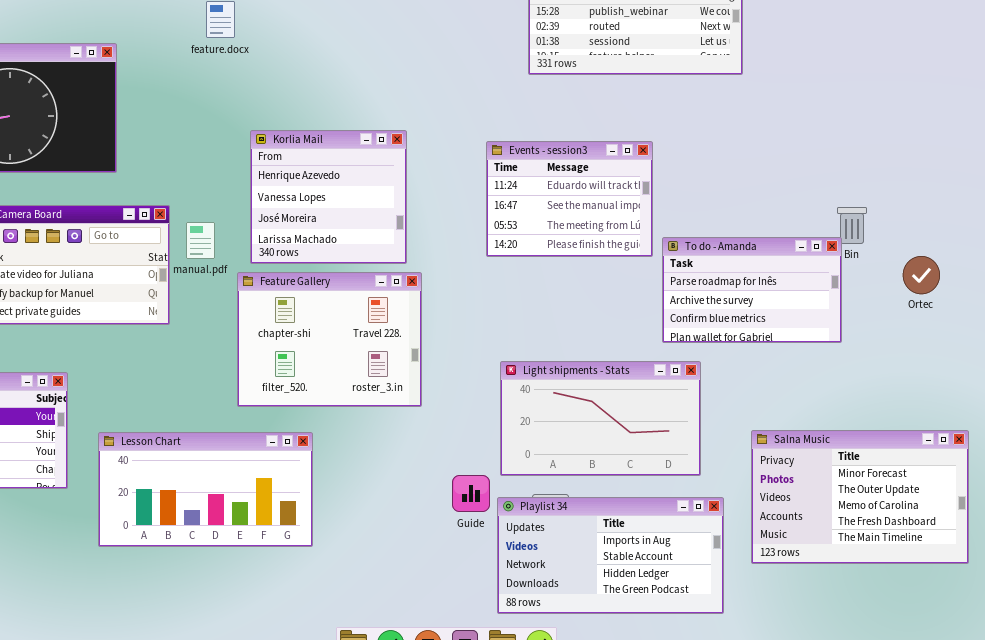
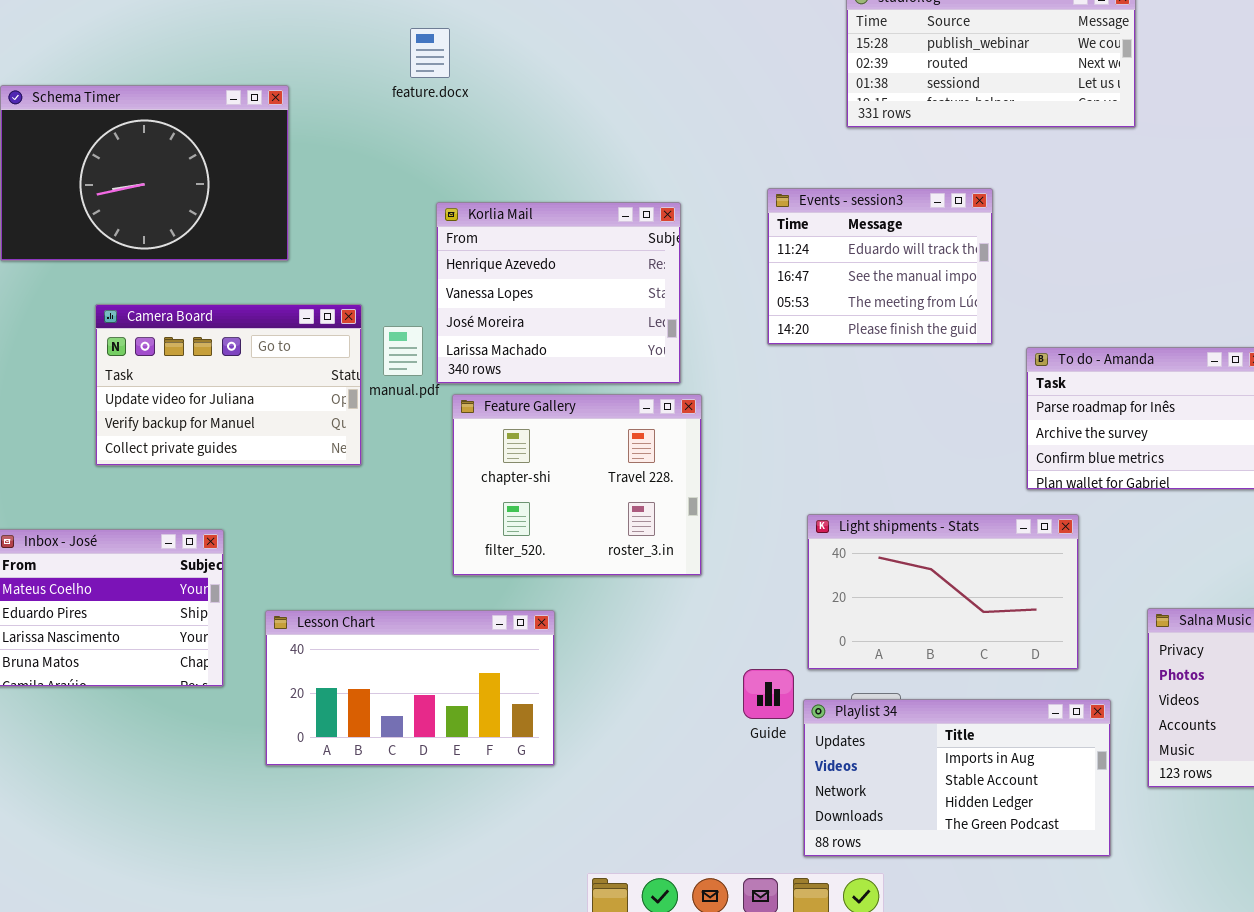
Korlia Mail: [250,130,407,264] -> [436,202,681,384], resized
Events - session3: [486,141,653,257] -> [767,188,993,345], moved

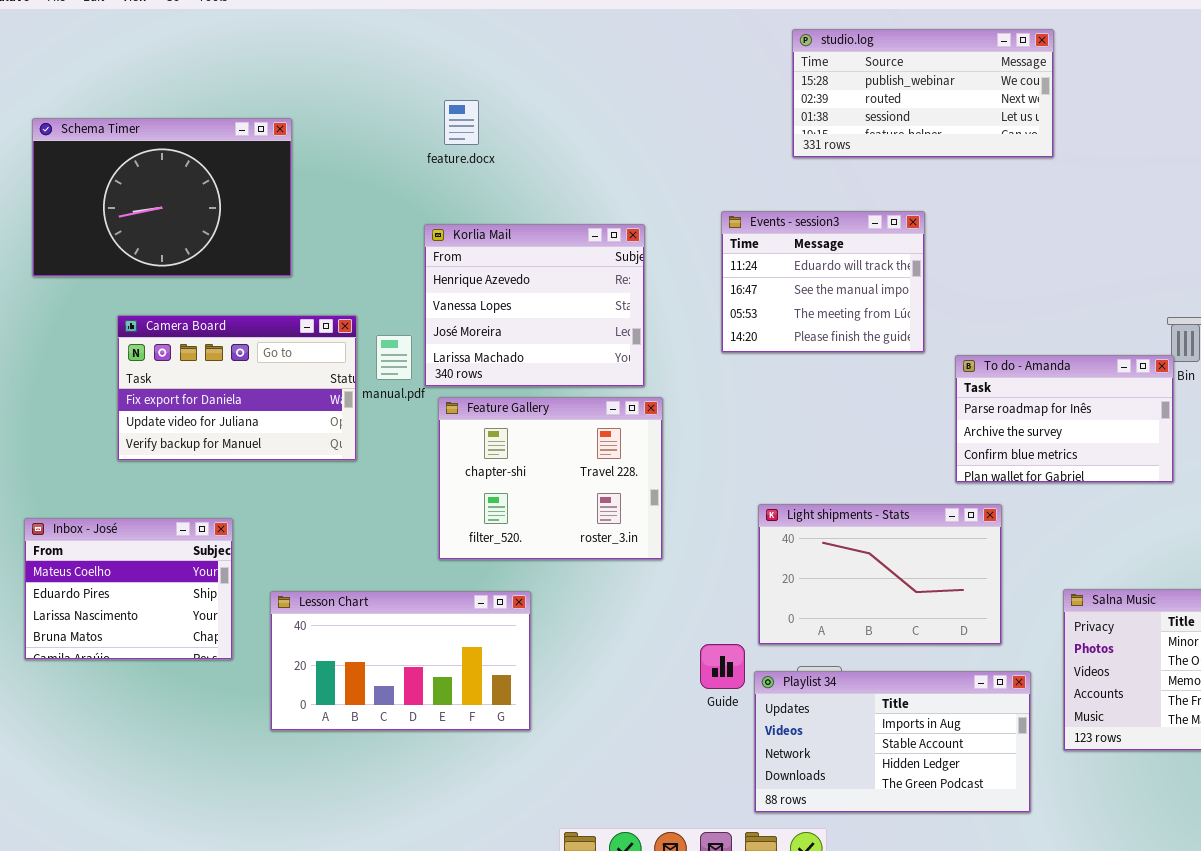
feature.docx: [410,28,450,78] -> [444,100,479,145], moved
Camera Board: [95,304,362,466] -> [117,315,357,461], scrolled up 1 row

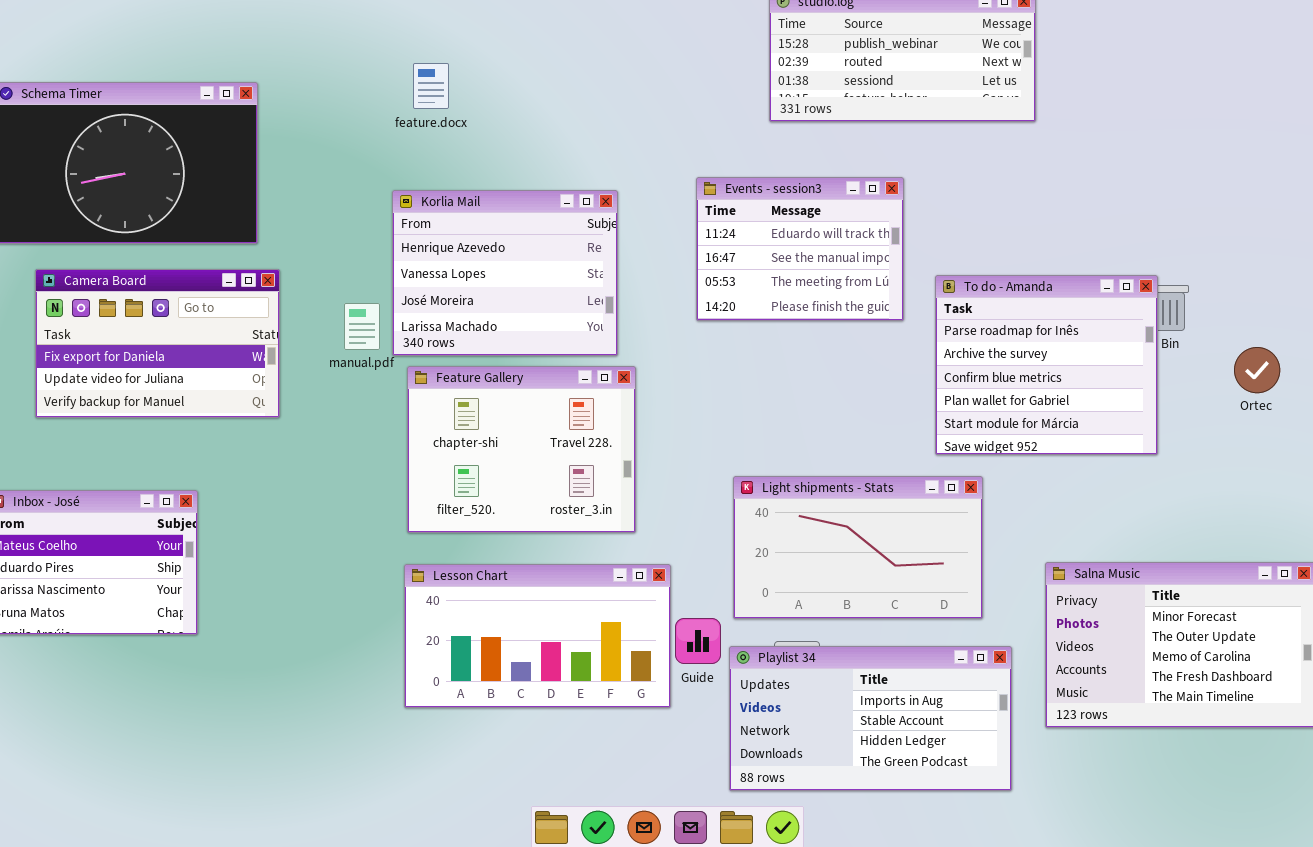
Camera Board: [117,315,357,461] -> [35,269,280,418], moved
To do - Amanda: [955,355,1174,483] -> [935,275,1158,455], resized
Lesson Chart: [270,591,531,731] -> [404,564,671,708], moved

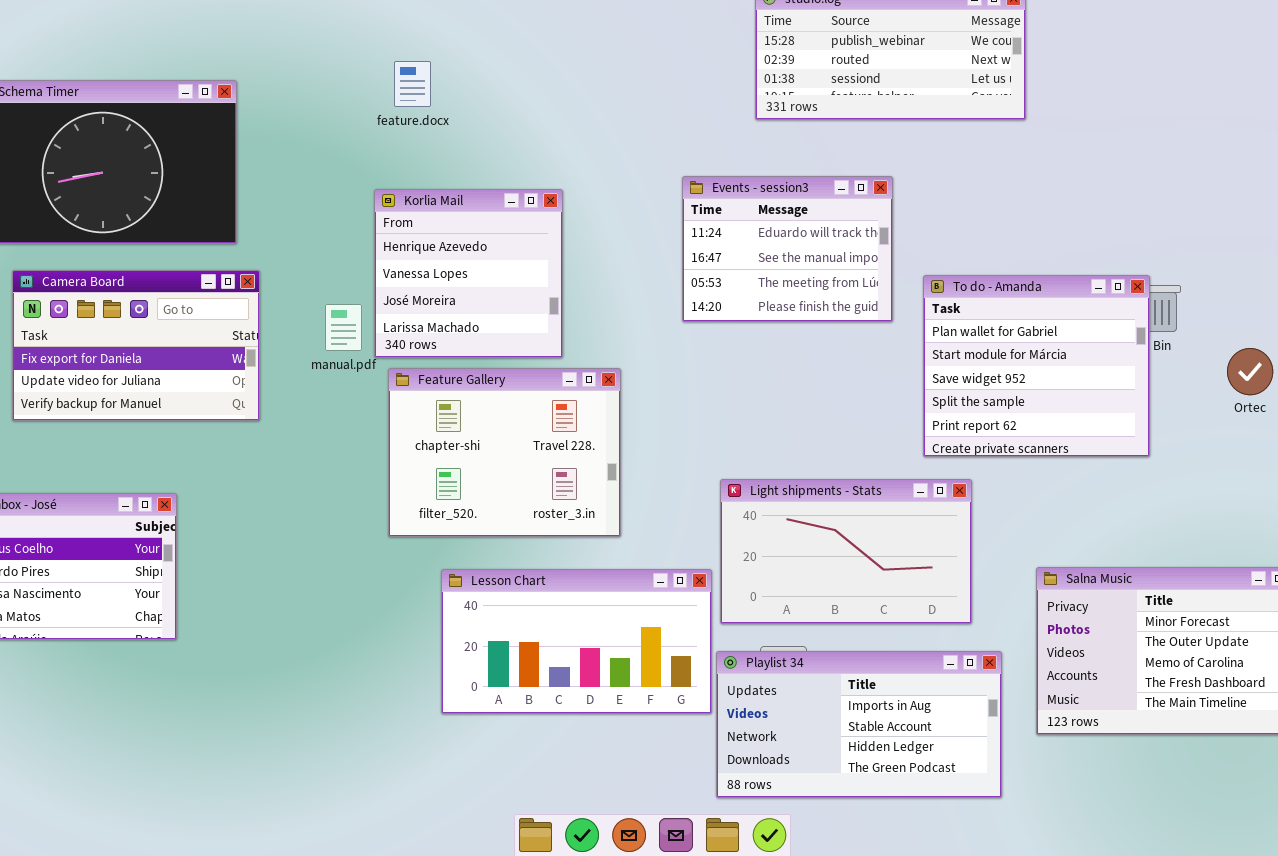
Korlia Mail: [392,190,618,356] -> [374,189,563,358], resized
To do - Amanda: [935,275,1158,455] -> [923,275,1150,457], scrolled down 3 rows
Lesson Chart: [404,564,671,708] -> [441,569,712,714], moved

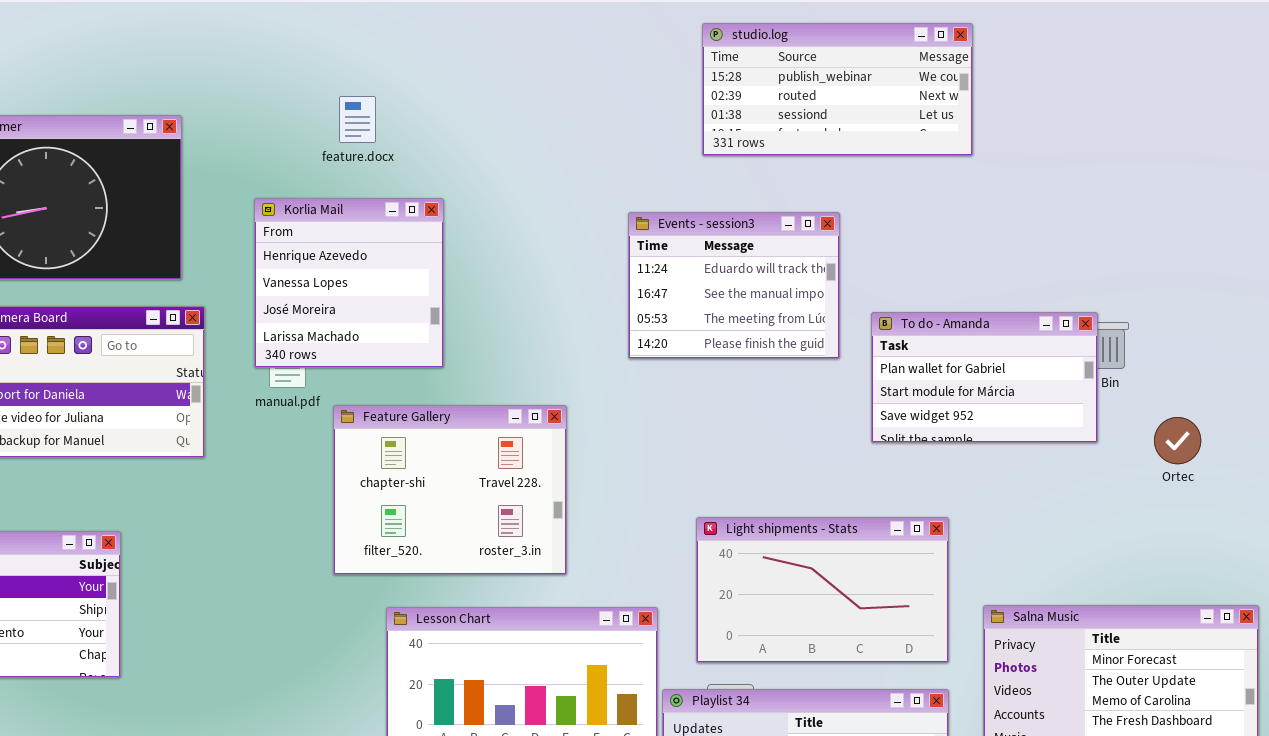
Korlia Mail: [374,189,563,358] -> [254,198,444,368], moved
To do - Amanda: [923,275,1150,457] -> [871,312,1098,443], resized
Ortec: [1227,348,1273,395] -> [1154,417,1201,464], moved
Light shipments - Stats: [720,479,972,624] -> [696,517,949,663], moved

